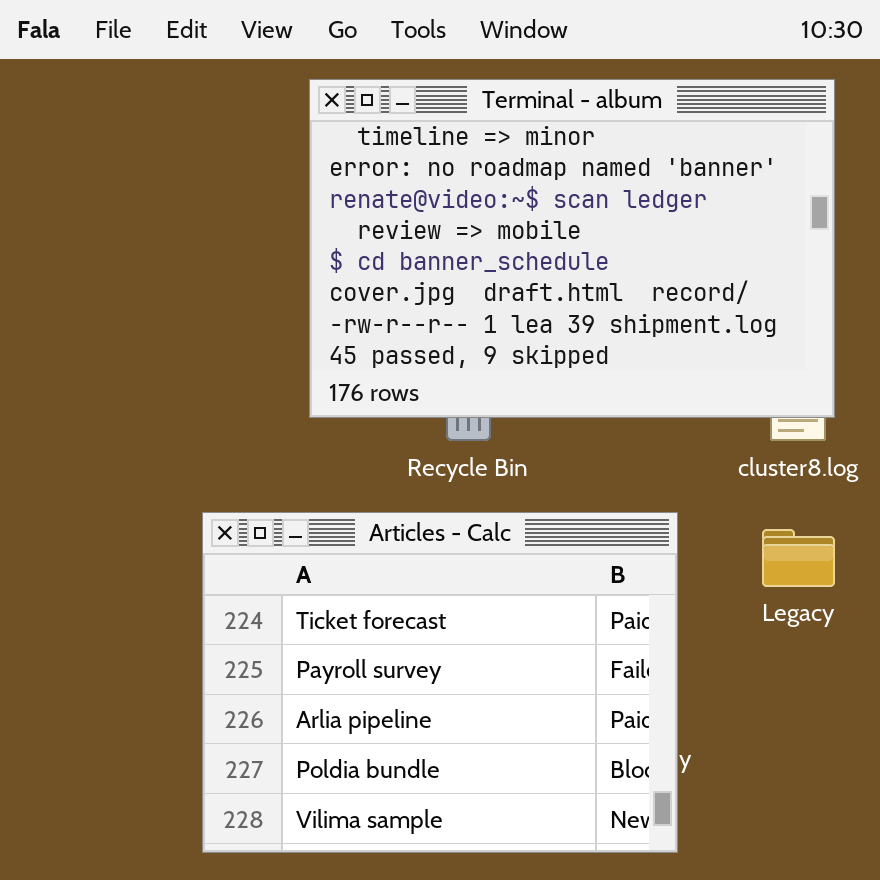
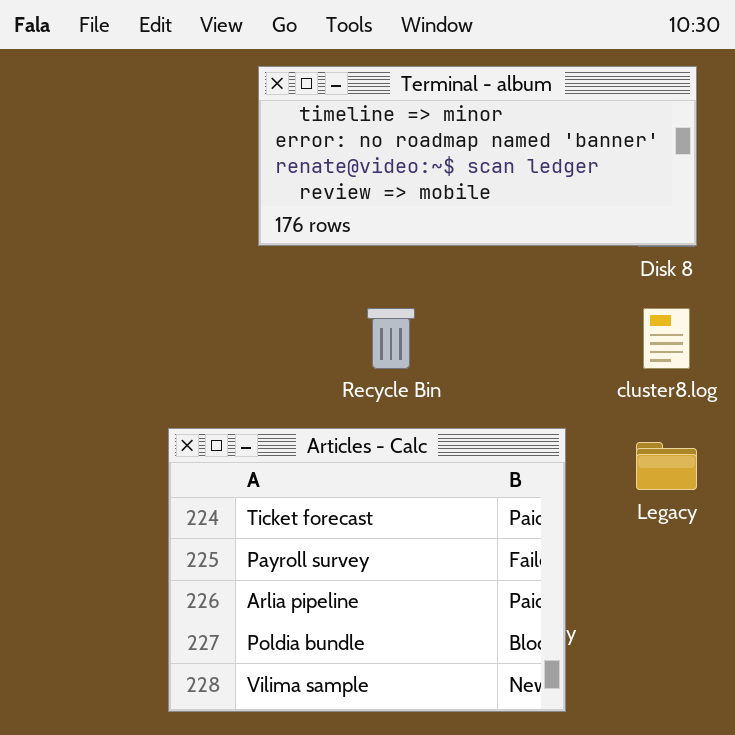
Terminal - album: [309,79,835,418] -> [258,66,697,246], resized

